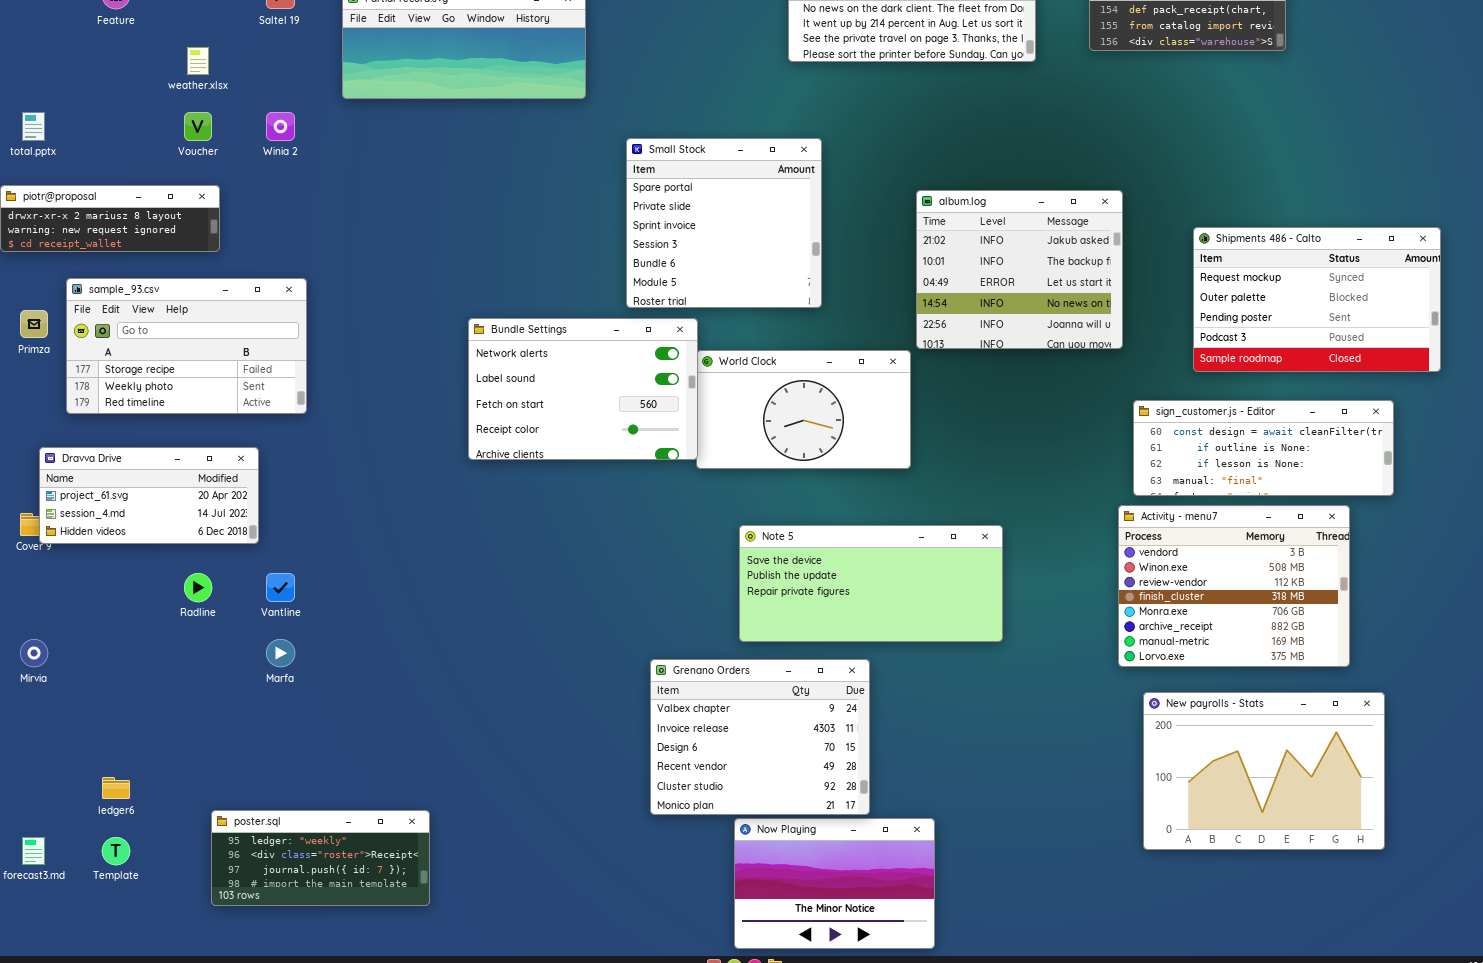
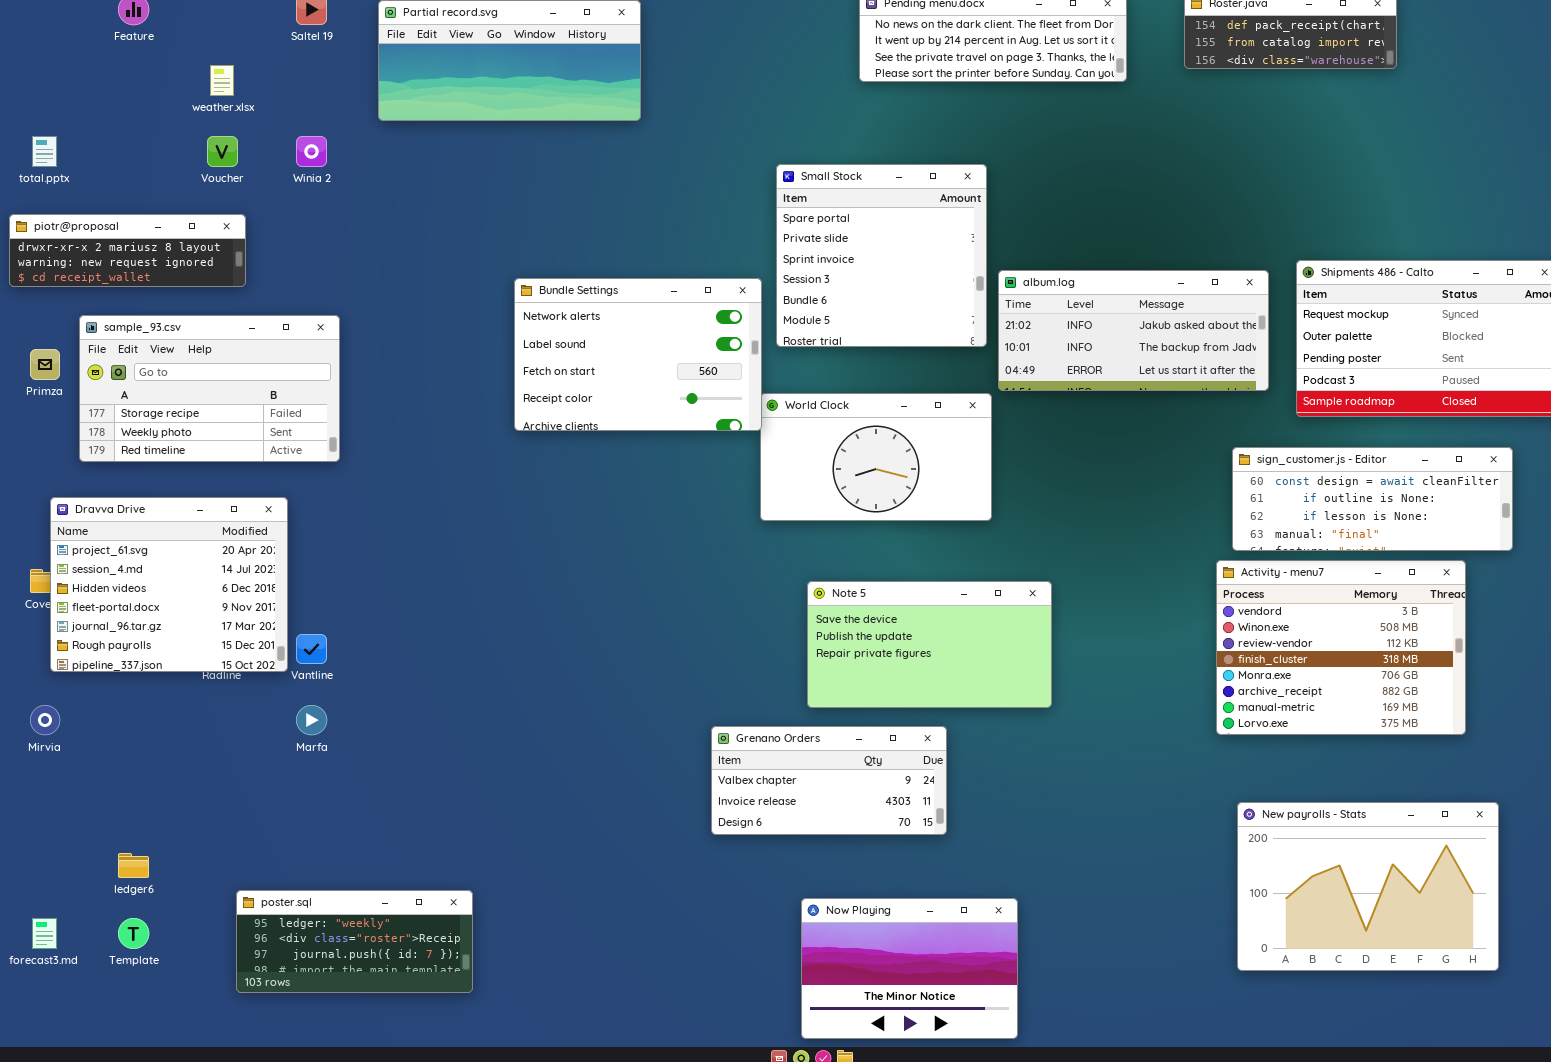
Small Stock: [626,138,822,308] -> [776,164,987,347], moved
album.log: [916,190,1123,349] -> [998,270,1269,391], resized
Bundle Settings: [468,318,698,460] -> [514,278,762,431], moved
Dravva Drive: [39,447,259,544] -> [50,497,288,672], resized
Note 5: [739,525,1003,642] -> [807,581,1052,708], resized
Grenano Orders: [650,659,870,815] -> [711,726,947,835], resized
New payrolls - Stats: [1143,692,1385,850] -> [1237,802,1499,971], moved

